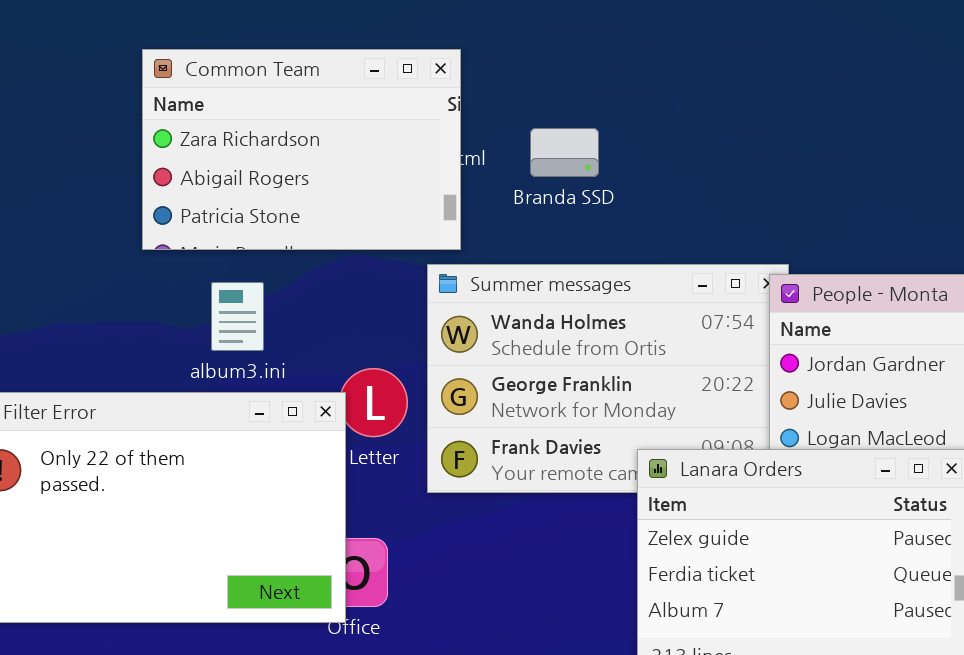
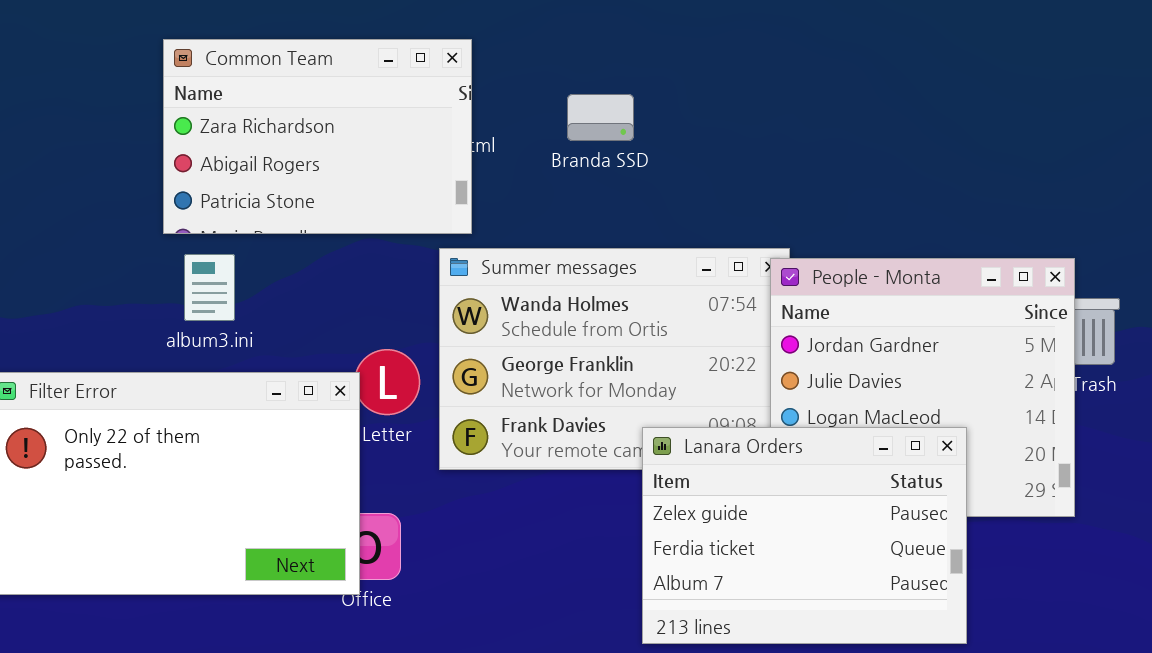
Branda SSD: [530,128,599,177] -> [567,94,634,141], moved
album3.ini: [211,282,264,351] -> [184,254,235,321], moved

